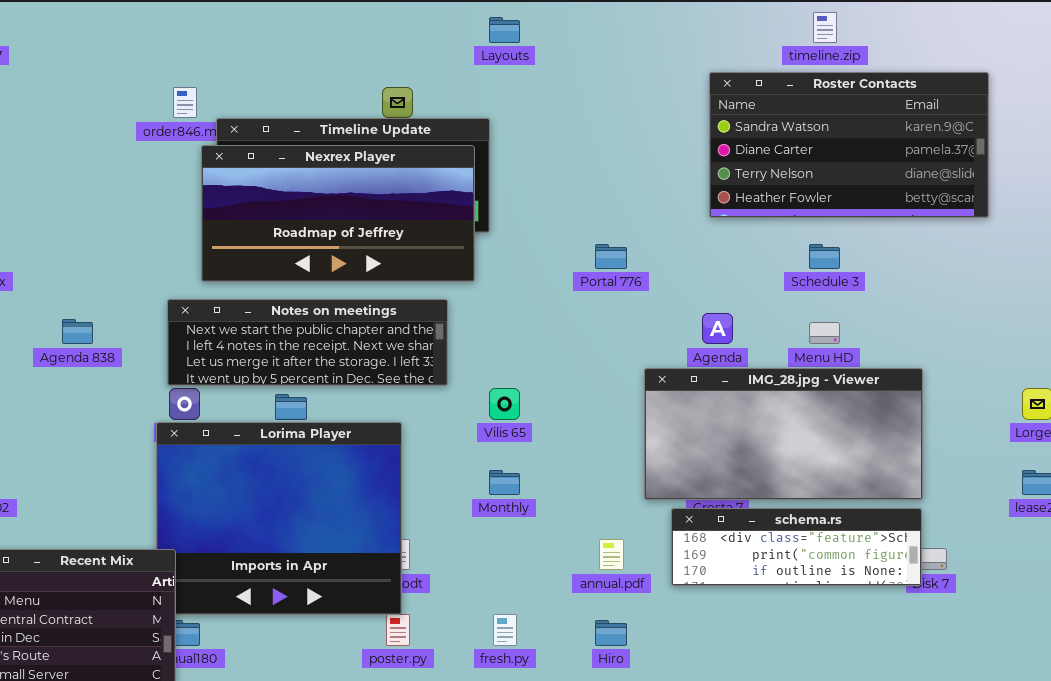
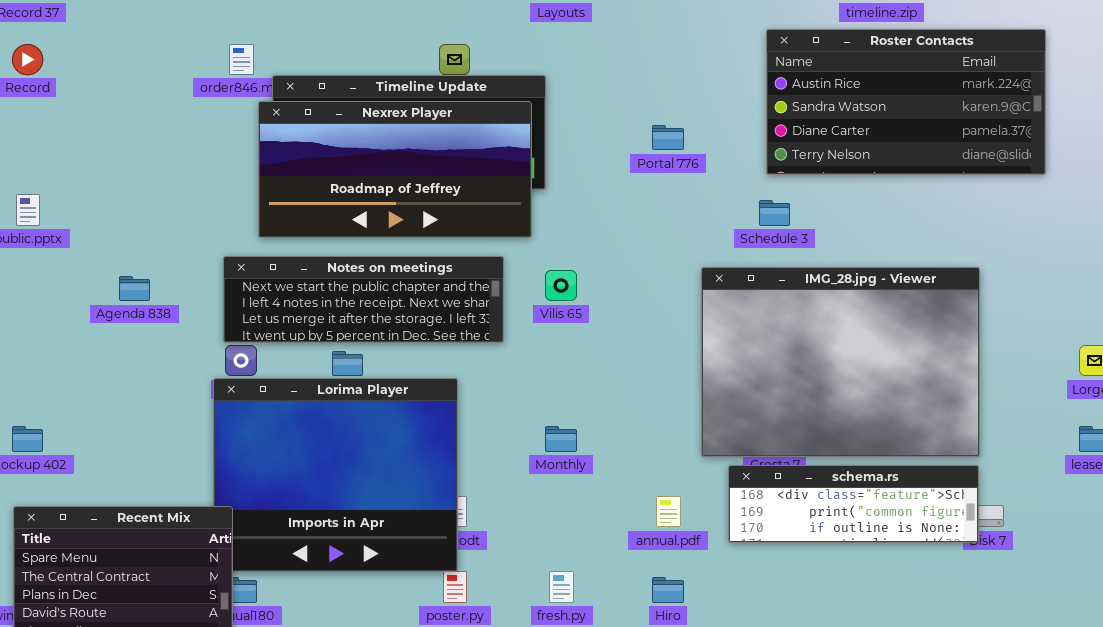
Roster Contacts: [709,72,989,218] -> [766,29,1046,175], scrolled up 1 row
Portal 776: [595,244,627,269] -> [652,125,684,150], moved
Schedule 3: [809,244,840,269] -> [759,200,790,226], moved
IMG_28.jpg - Viewer: [644,368,923,500] -> [701,267,980,457], resized
Vilis 65: [489,388,520,420] -> [545,270,577,301], moved

